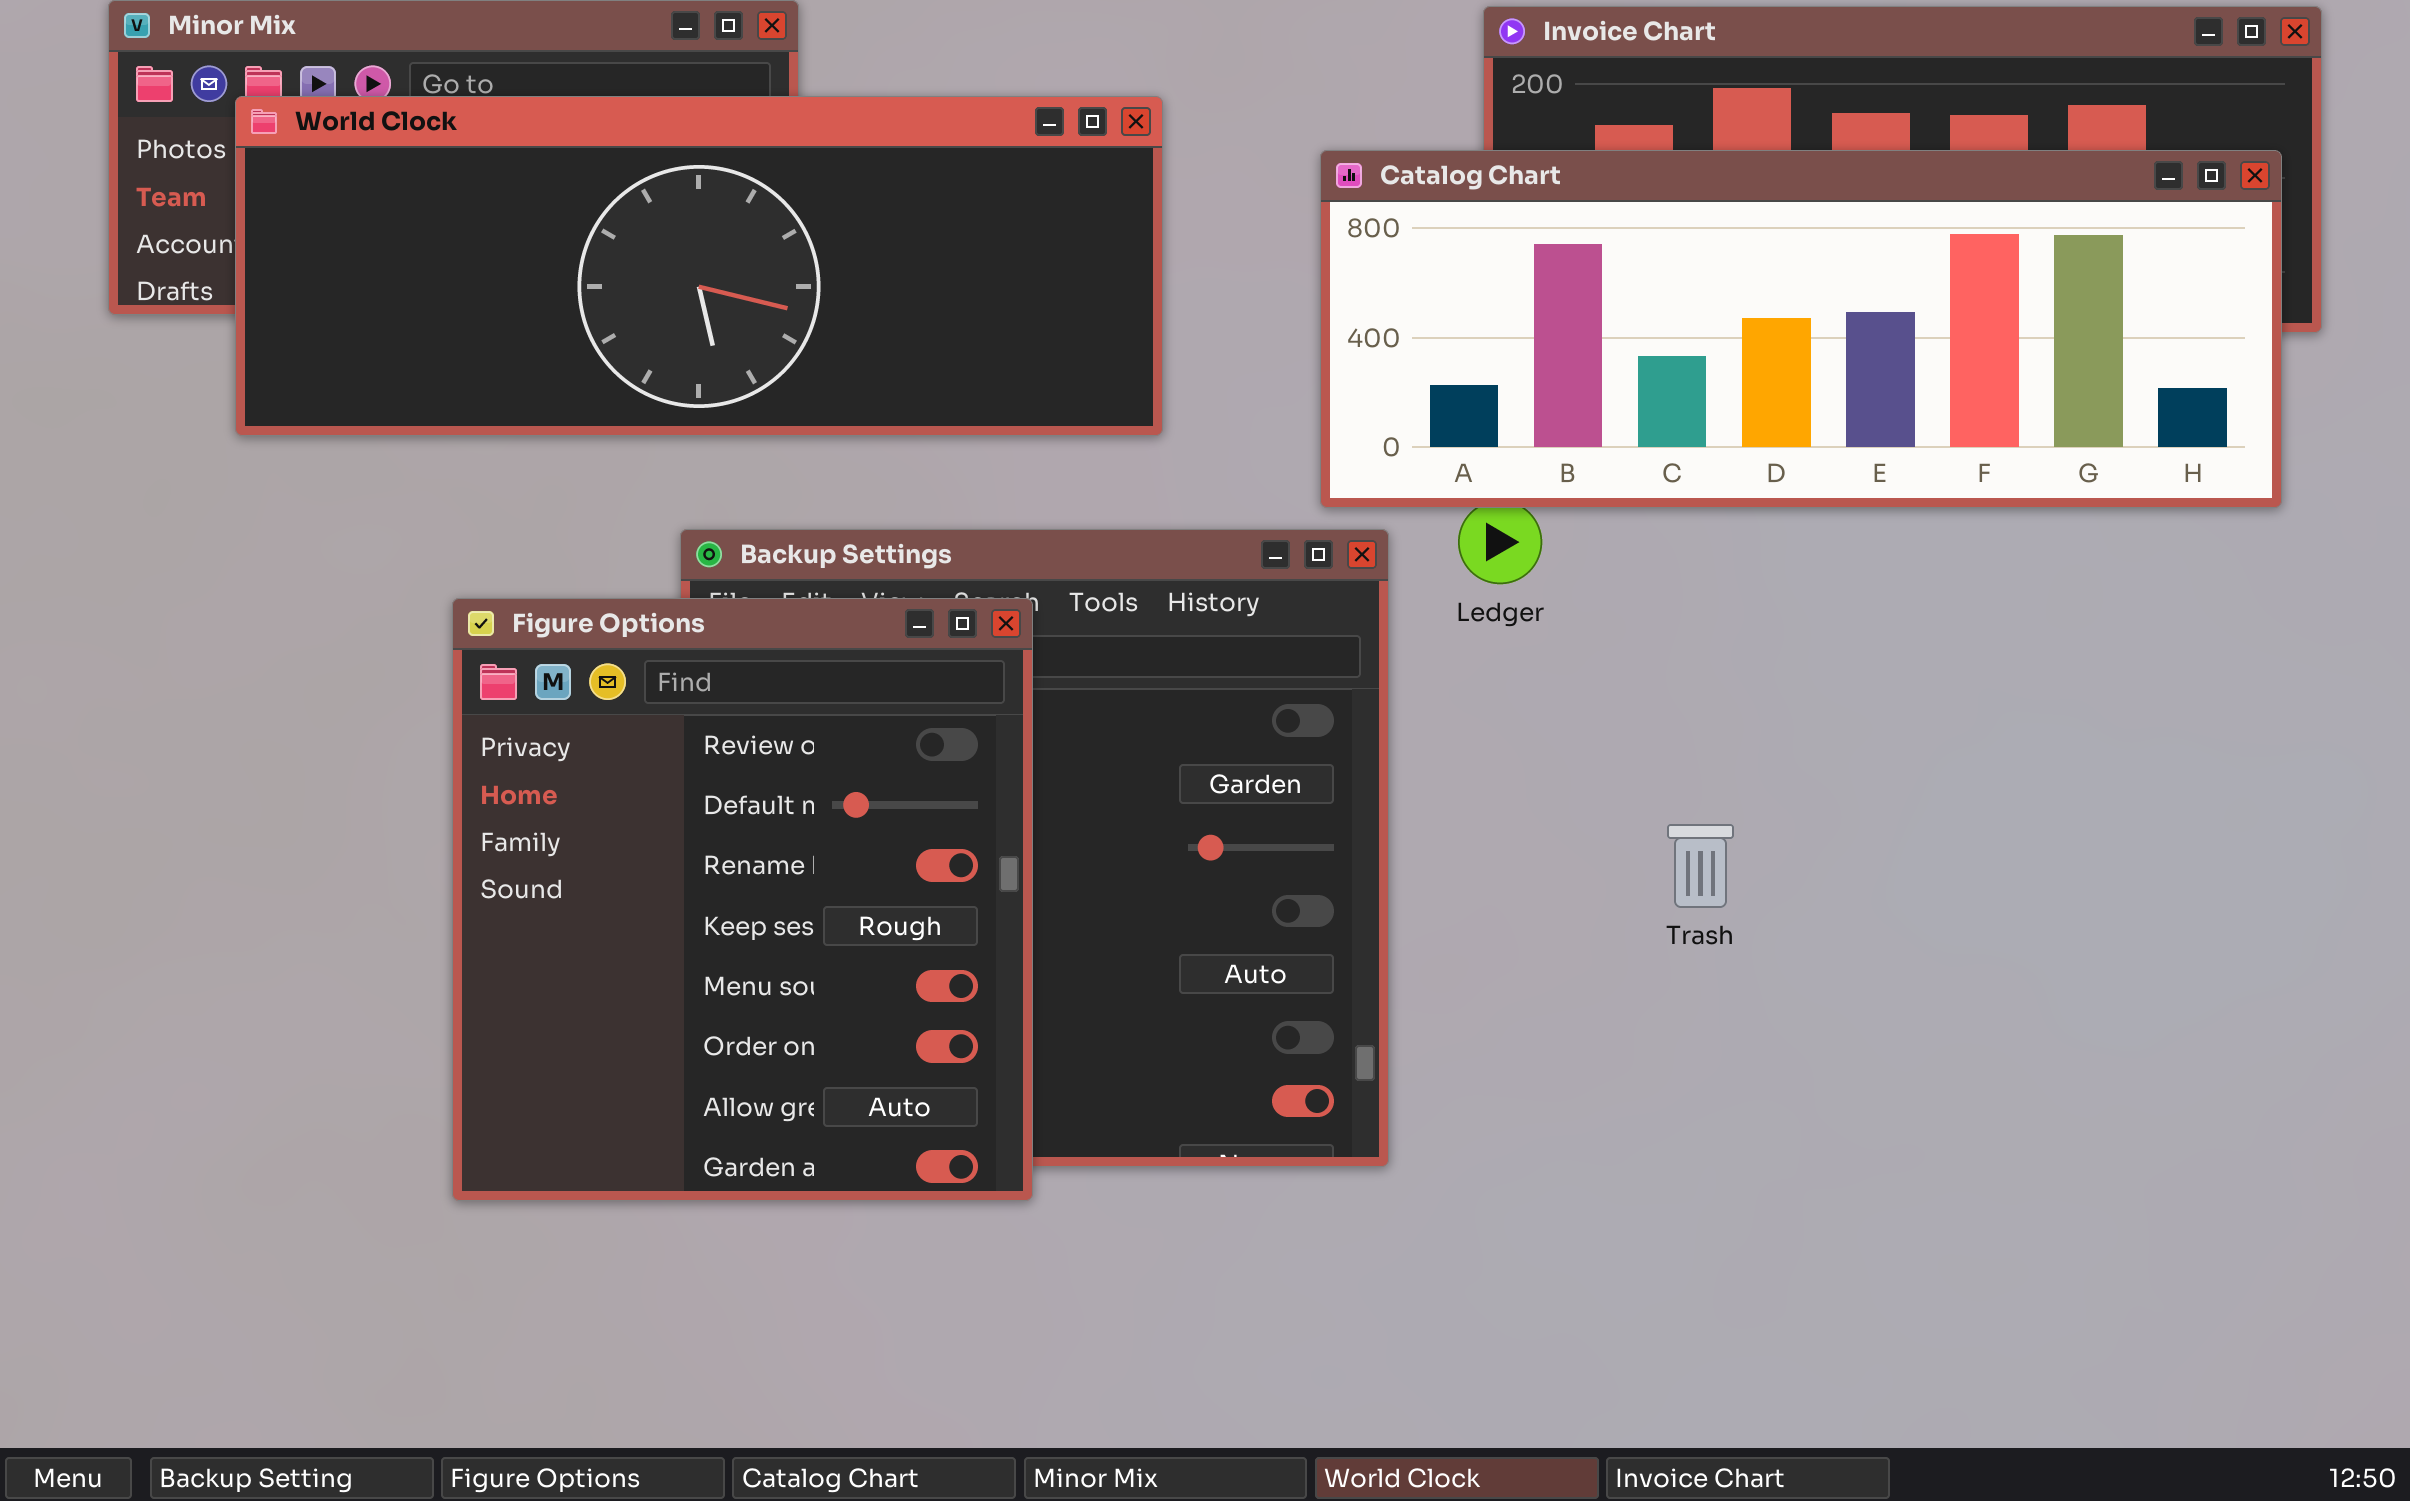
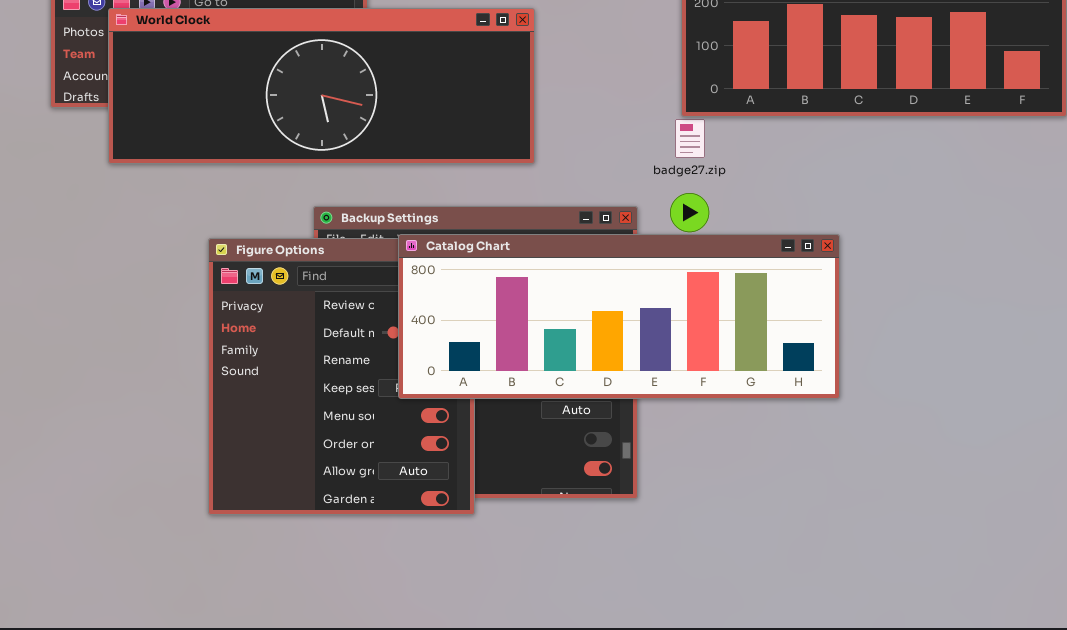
Catalog Chart: [1320,150,2282,508] -> [398,234,840,399], moved

